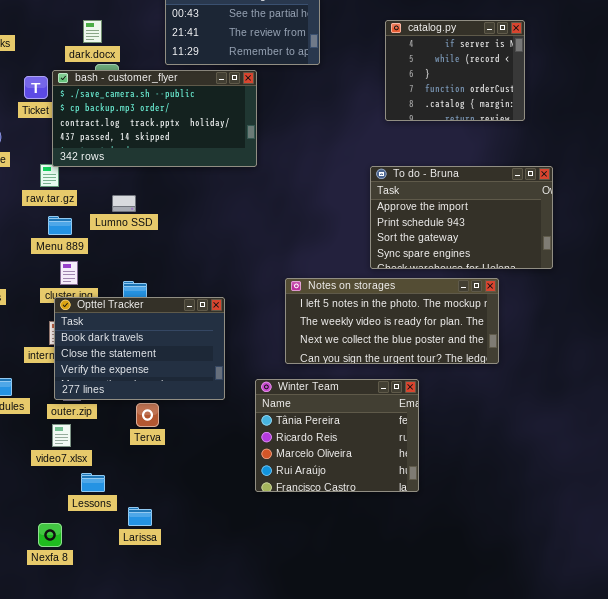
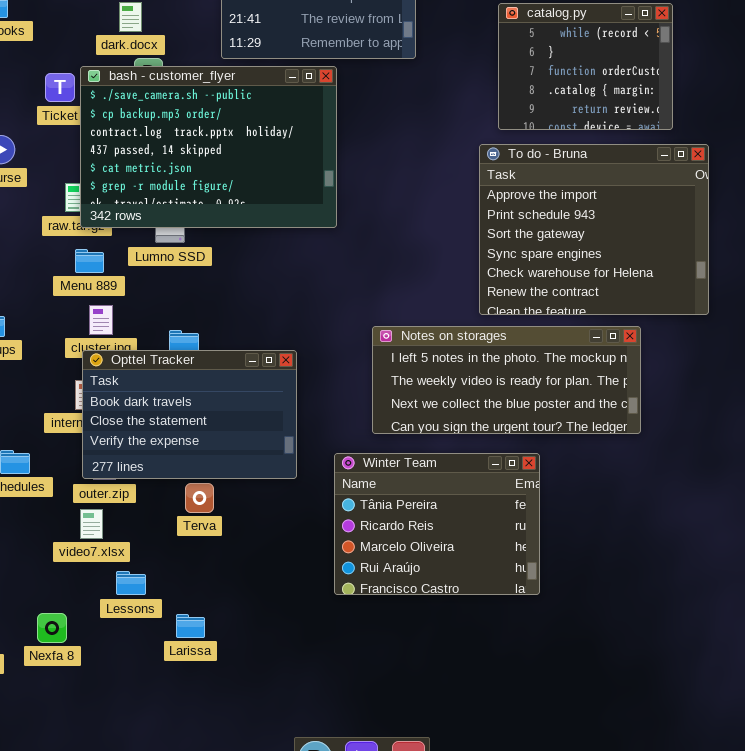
catalog.py: [385,20,525,121] -> [498,3,673,130], scrolled down 1 row
bash - customer_flyer: [52,70,257,167] -> [80,66,337,228], resized
To do - Bruna: [370,166,553,269] -> [479,144,709,315], resized
Nexfa 8: [38,523,62,547] -> [37,613,67,643], moved

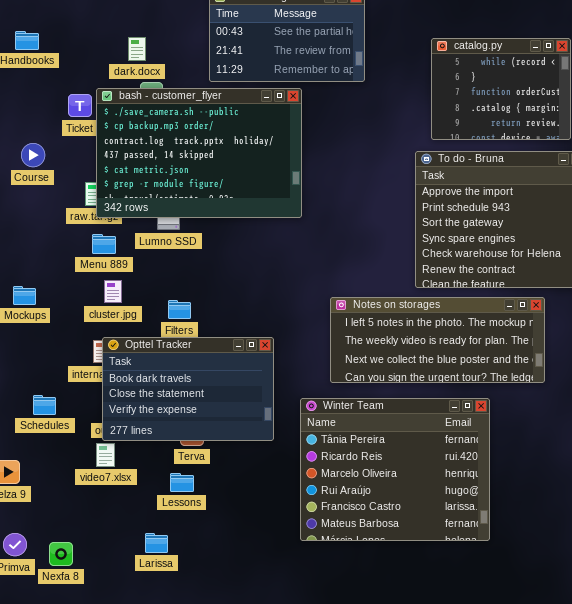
Opttel Tracker: [82,350,297,479] -> [102,337,274,441], moved
Winter Team: [334,453,540,595] -> [300,398,490,541], resized
Lessons: [116,571,146,595] -> [170,473,194,492], moved
Nexfa 8: [37,613,67,643] -> [49,542,73,566], moved
Larissa: [176,614,205,638] -> [145,533,168,553], moved

